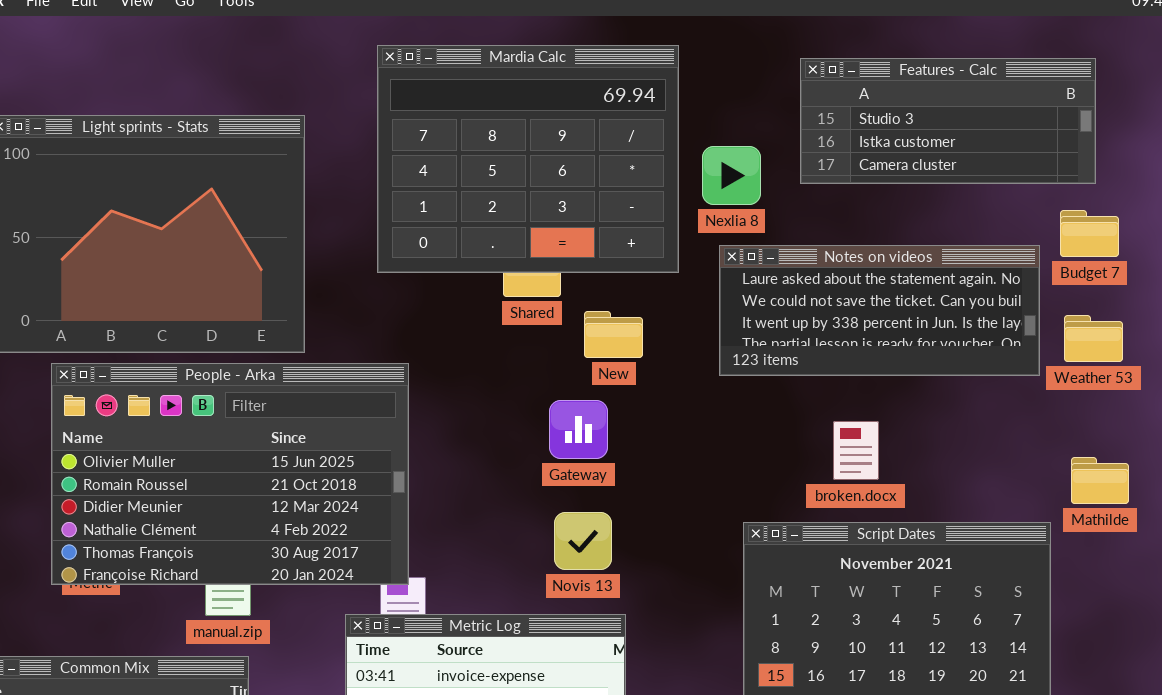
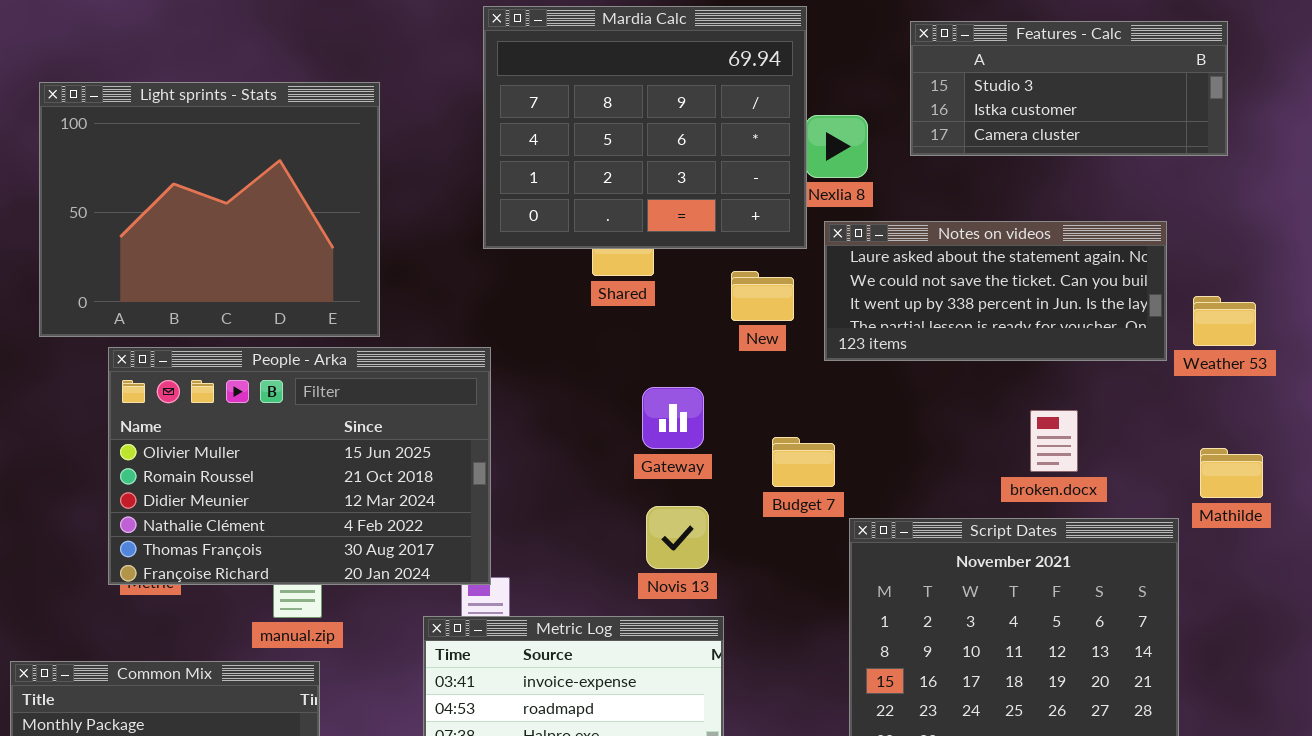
Mardia Calc: [377,45,679,273] -> [483,6,807,249], moved
Budget 7: [1060,210,1119,257] -> [772,437,835,487], moved
New: [584,311,643,358] -> [731,271,794,321], moved
broken.docx: [833,421,879,480] -> [1030,410,1078,472], moved

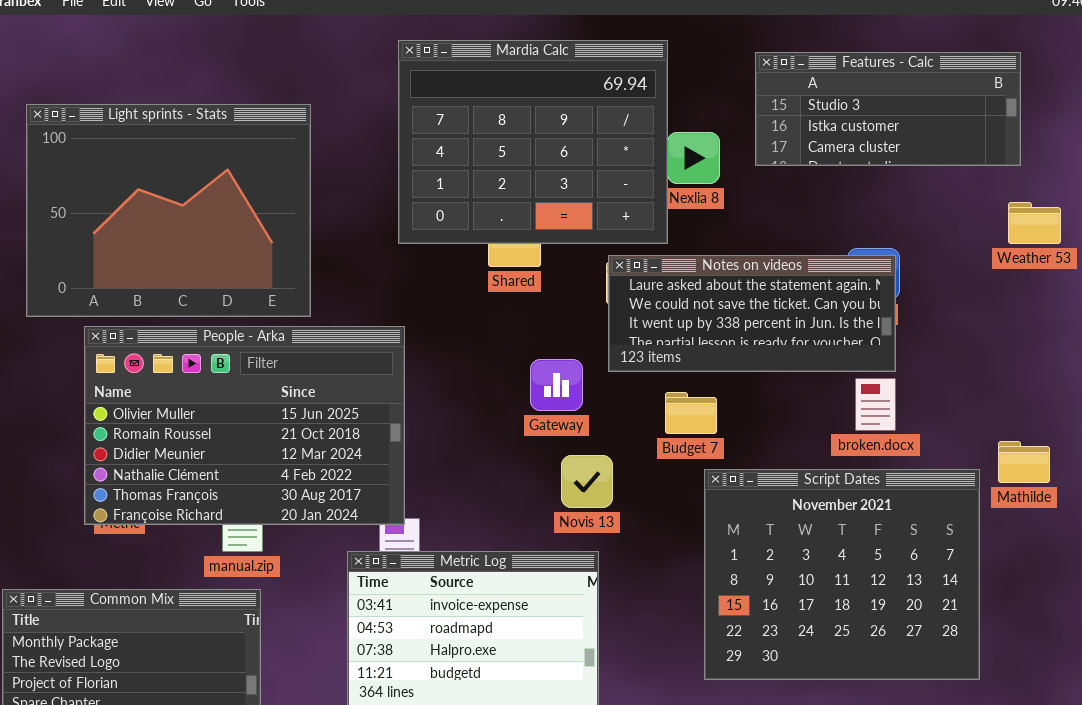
Notes on videos: [824,221,1167,361] -> [608,255,896,372], moved
Weather 53: [1193,296,1256,346] -> [1008,202,1061,244], moved
Budget 7: [772,437,835,487] -> [665,392,717,434], moved
Mathilde: [1200,448,1263,498] -> [998,441,1050,483], moved
Novis 13: [646,506,709,569] -> [561,455,613,508], moved

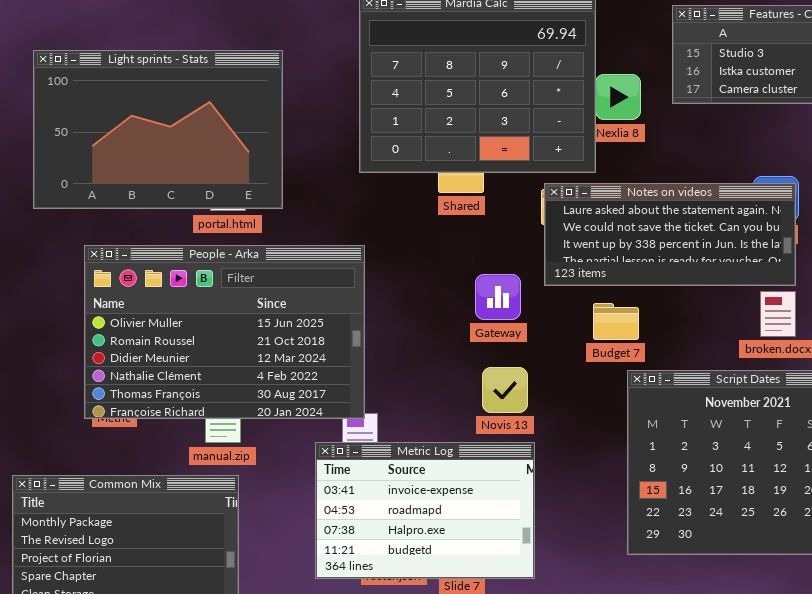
Light sprints - Stats: [26,104,311,317] -> [33,50,283,209], resized
Novis 13: [561,455,613,508] -> [482,367,528,413], moved

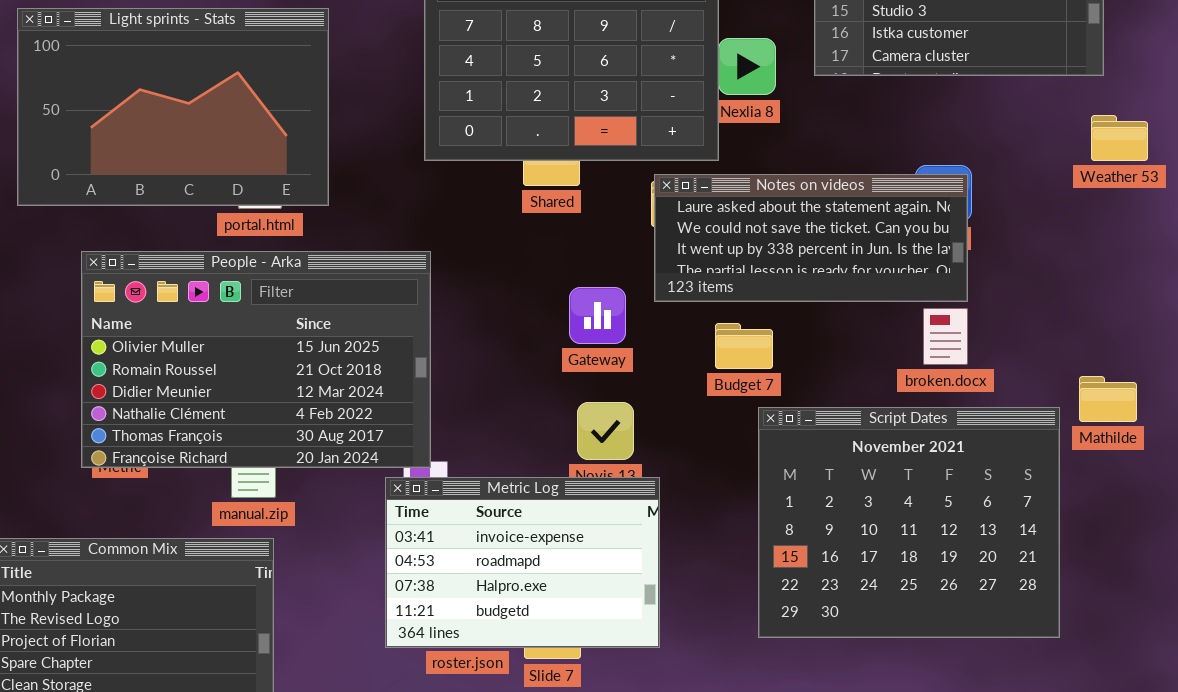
Metric Log: [315,442,535,579] -> [385,477,660,648], moved

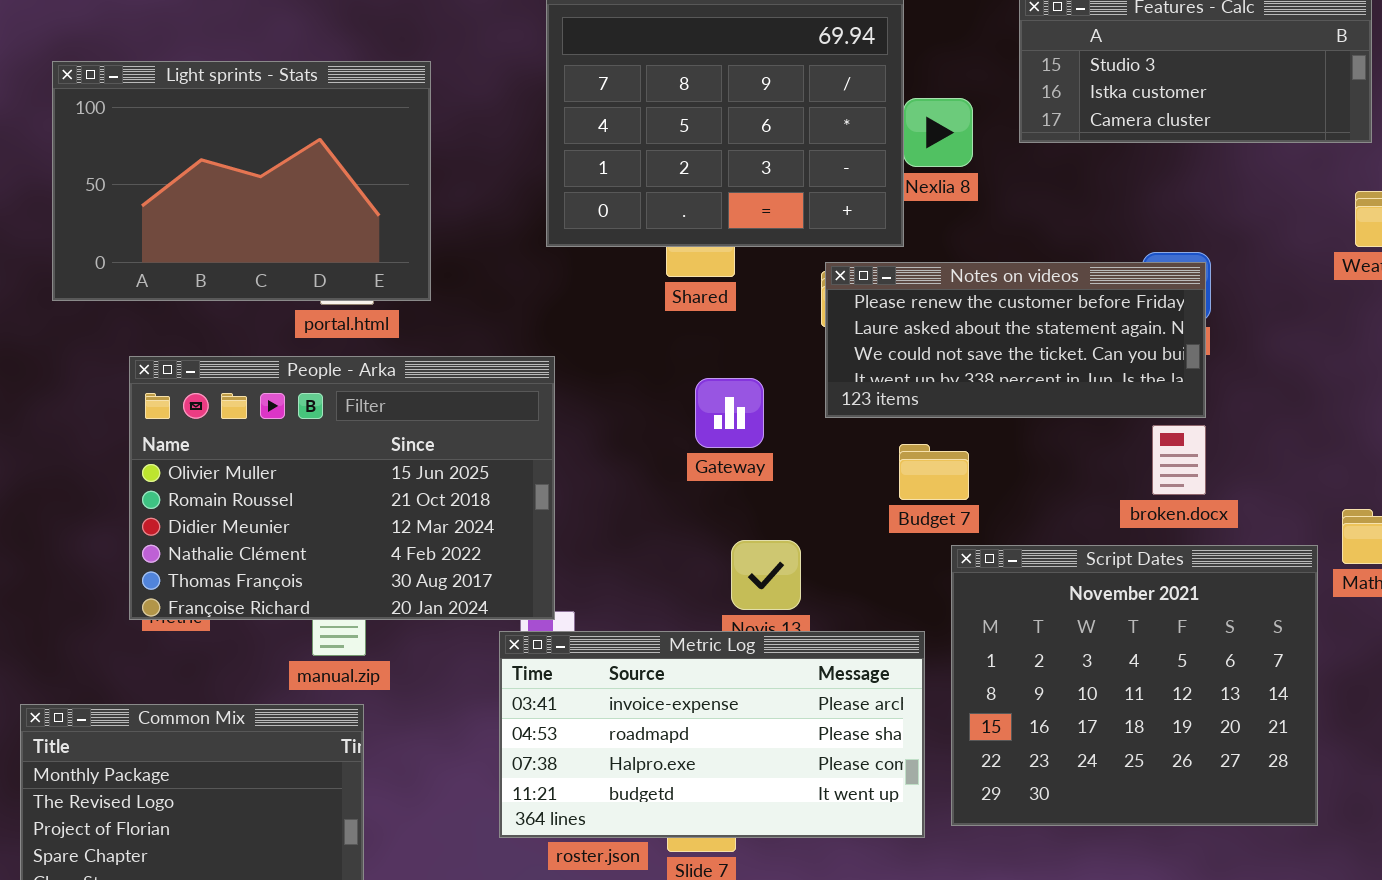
Notes on videos: [654,174,968,302] -> [825,262,1206,418], scrolled up 1 row
Gateway: [569,287,626,344] -> [695,378,764,448], moved
Metric Log: [385,477,660,648] -> [499,631,925,838], resized

